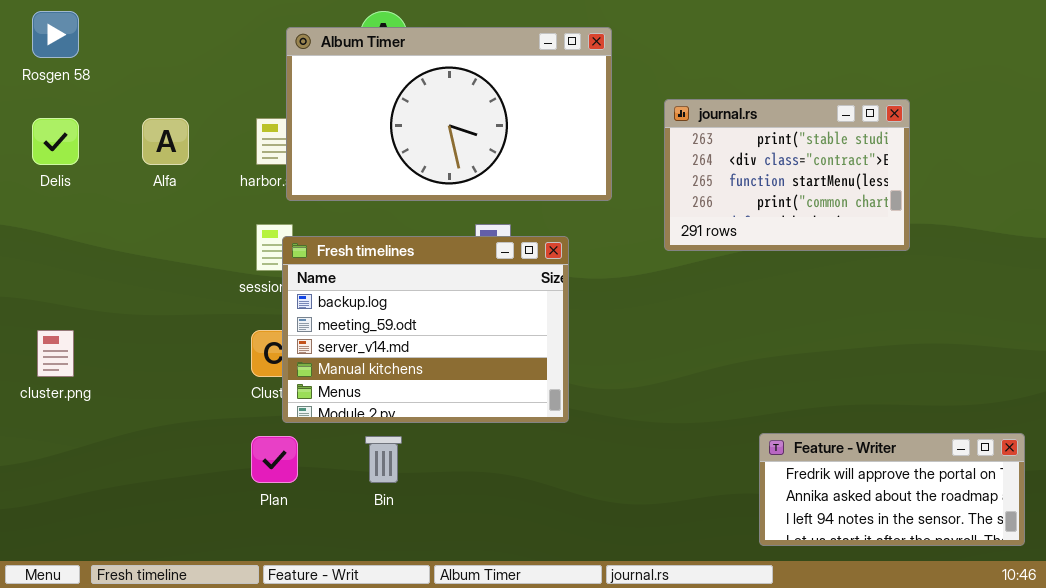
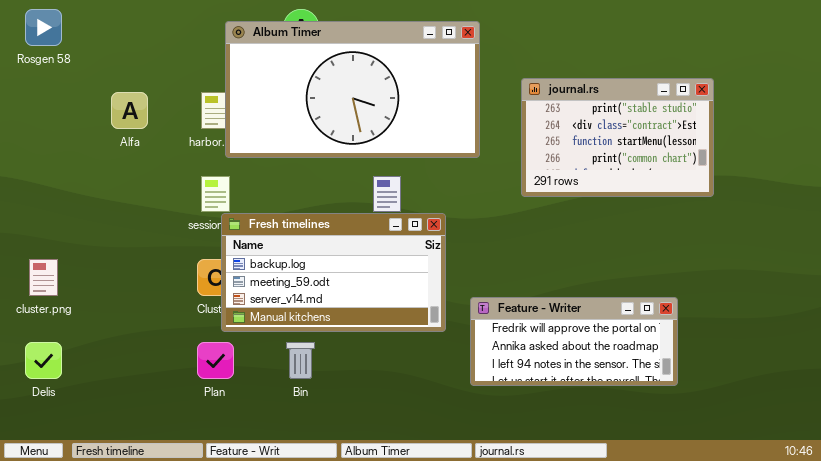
Delis: [32,118,79,165] -> [25,342,62,379], moved
Fresh timelines: [282,236,569,423] -> [221,213,446,332], resized
Feature - Writer: [759,433,1025,546] -> [470,297,678,386], moved

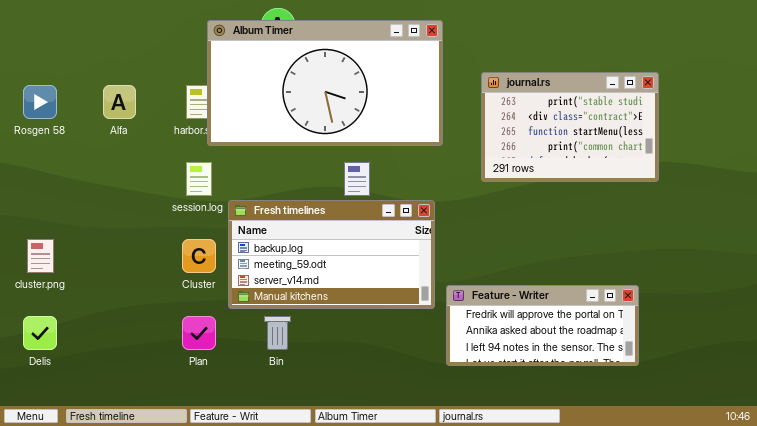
Rosgen 58: [25,9,62,46] -> [23,85,57,119], moved
Fresh timelines: [221,213,446,332] -> [228,200,435,309], moved
Feature - Writer: [470,297,678,386] -> [446,285,639,366], moved

